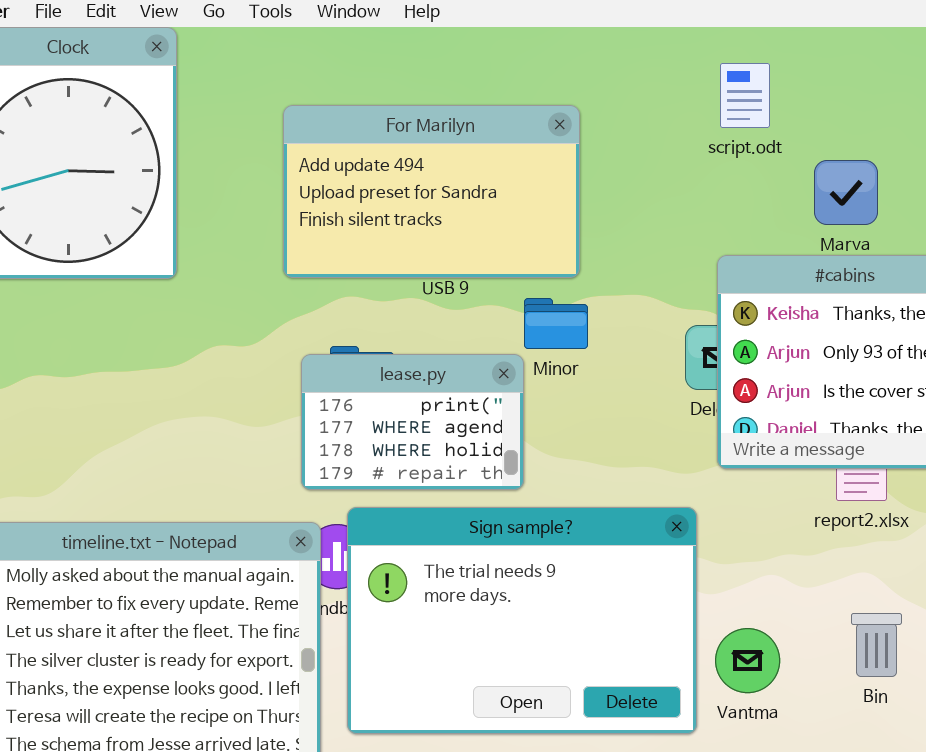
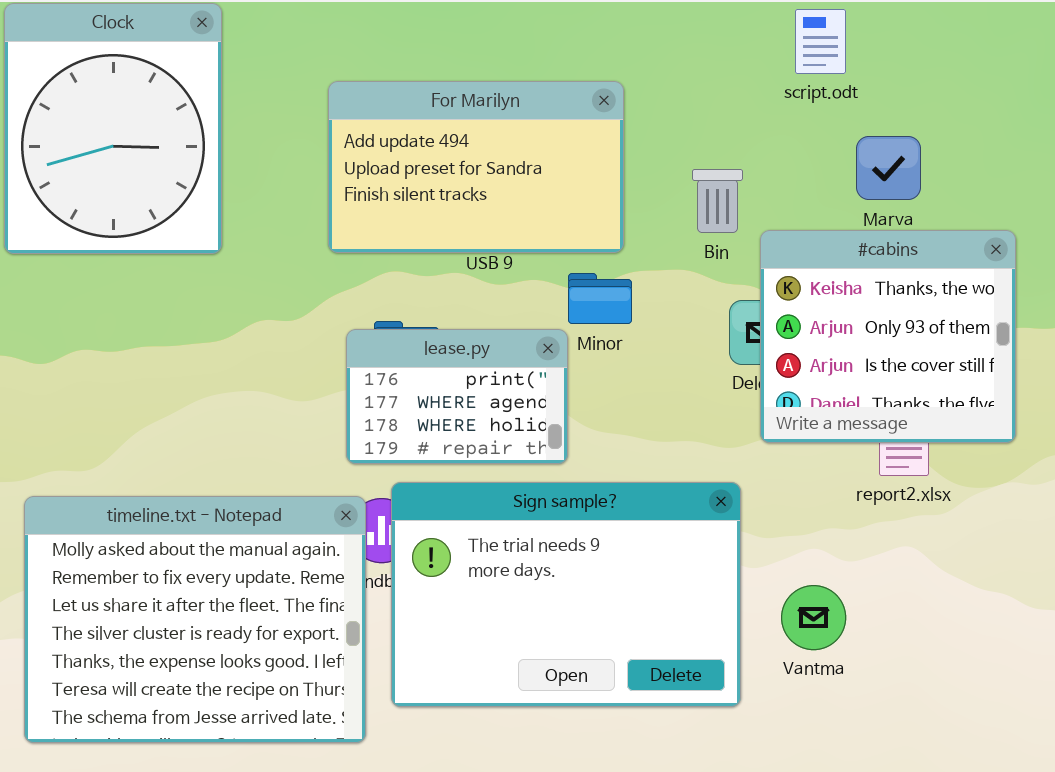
script.odt: [720,63,770,128] -> [795,9,846,74], moved
Bin: [851,613,902,677] -> [692,169,743,233], moved
Vantma: [715,628,780,693] -> [781,585,846,650], moved

